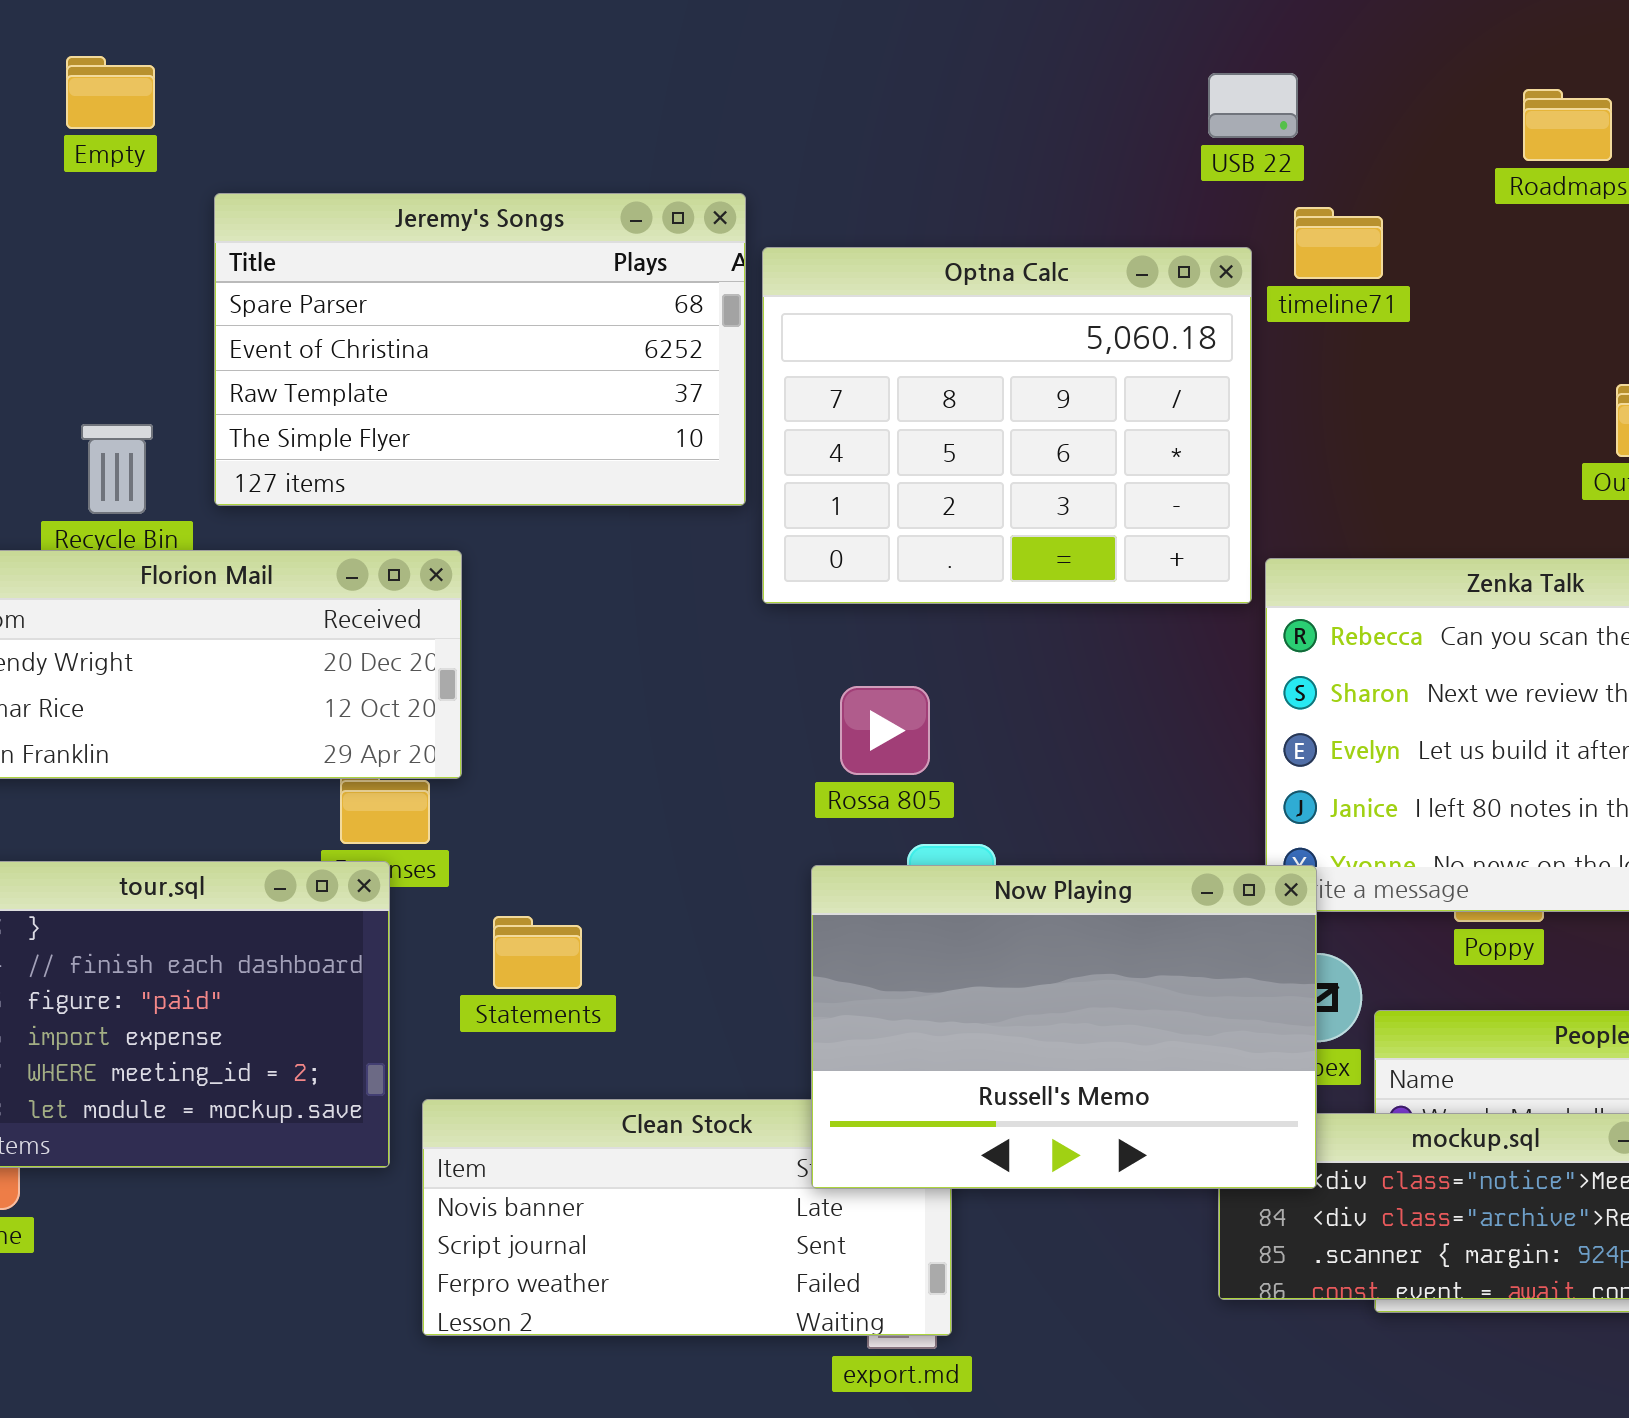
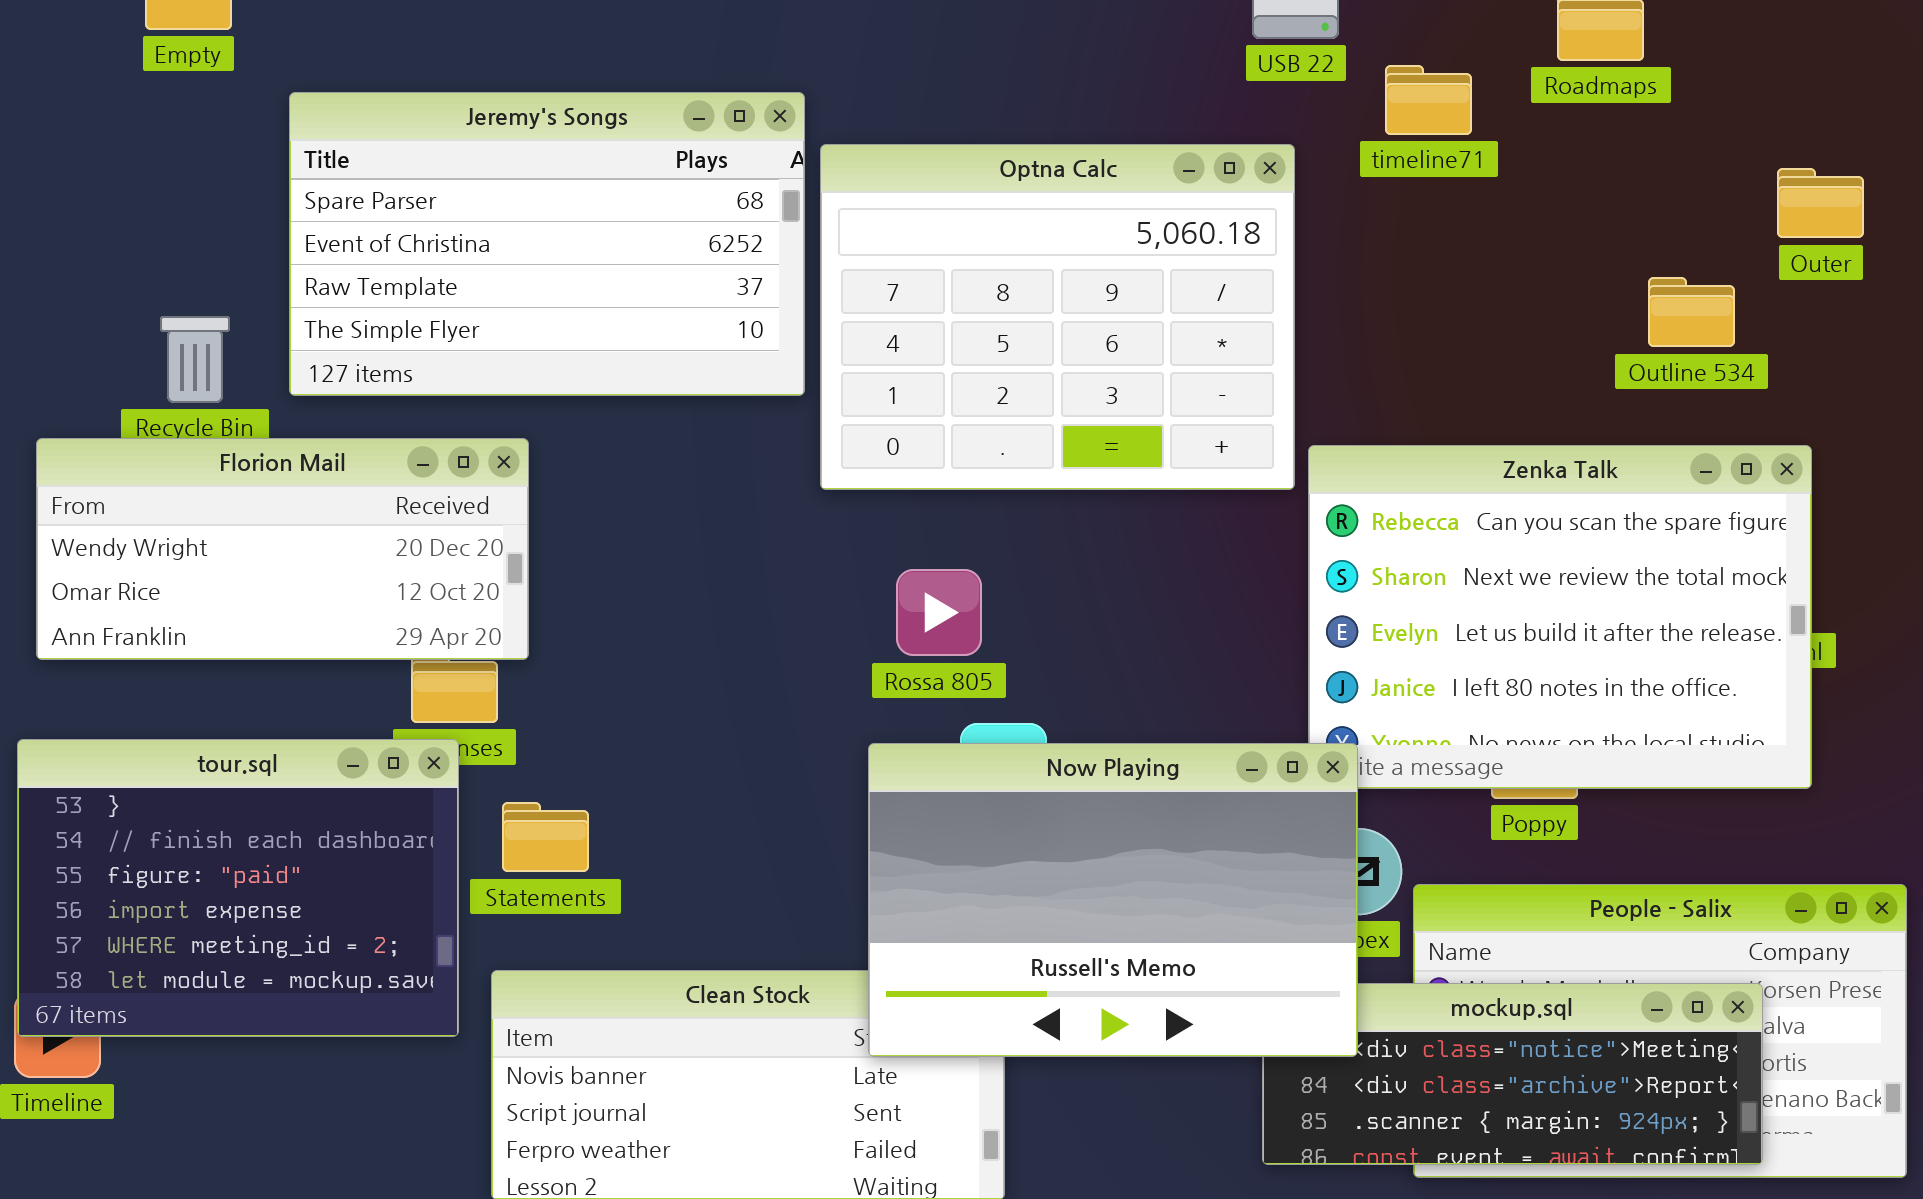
timeline71: [1294,207,1383,279] -> [1385,65,1472,135], moved
Statements: [493,916,582,989] -> [502,802,589,872], moved

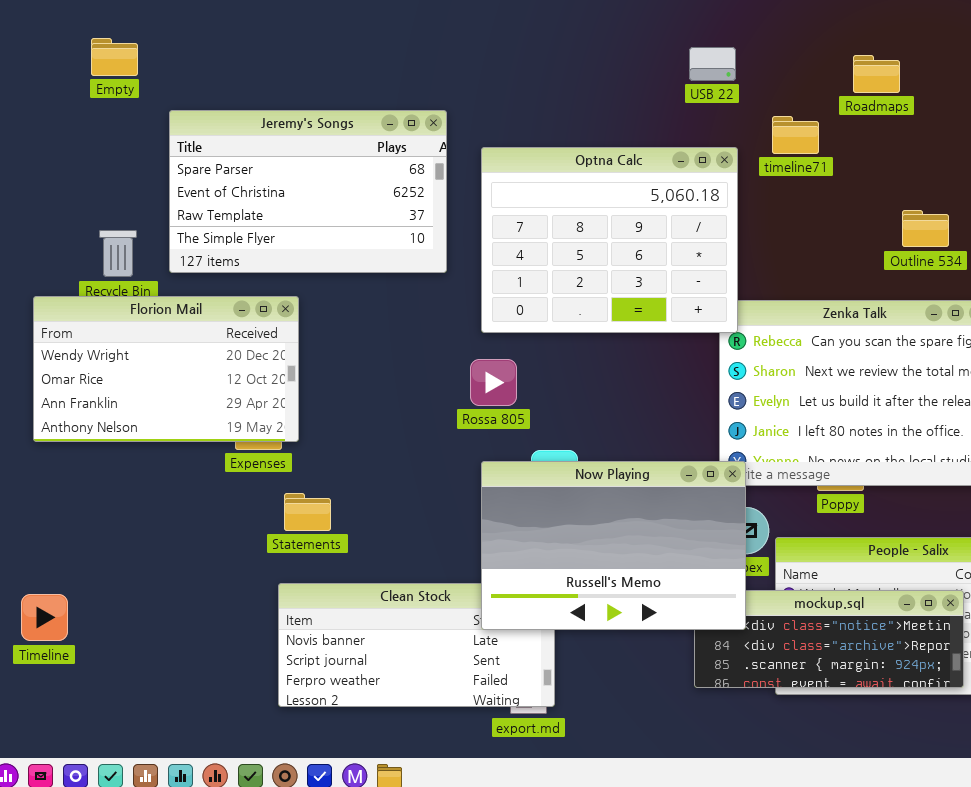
timeline71: [1385,65,1472,135] -> [772,116,819,154], moved
Optna Calc: [820,144,1295,490] -> [481,147,738,333], moved
Florion Mail: [36,438,529,660] -> [33,296,299,442], resized
Rossa 805: [896,569,982,656] -> [470,359,517,406], moved
tour.sql: [17,739,459,1037] -> none, closed

